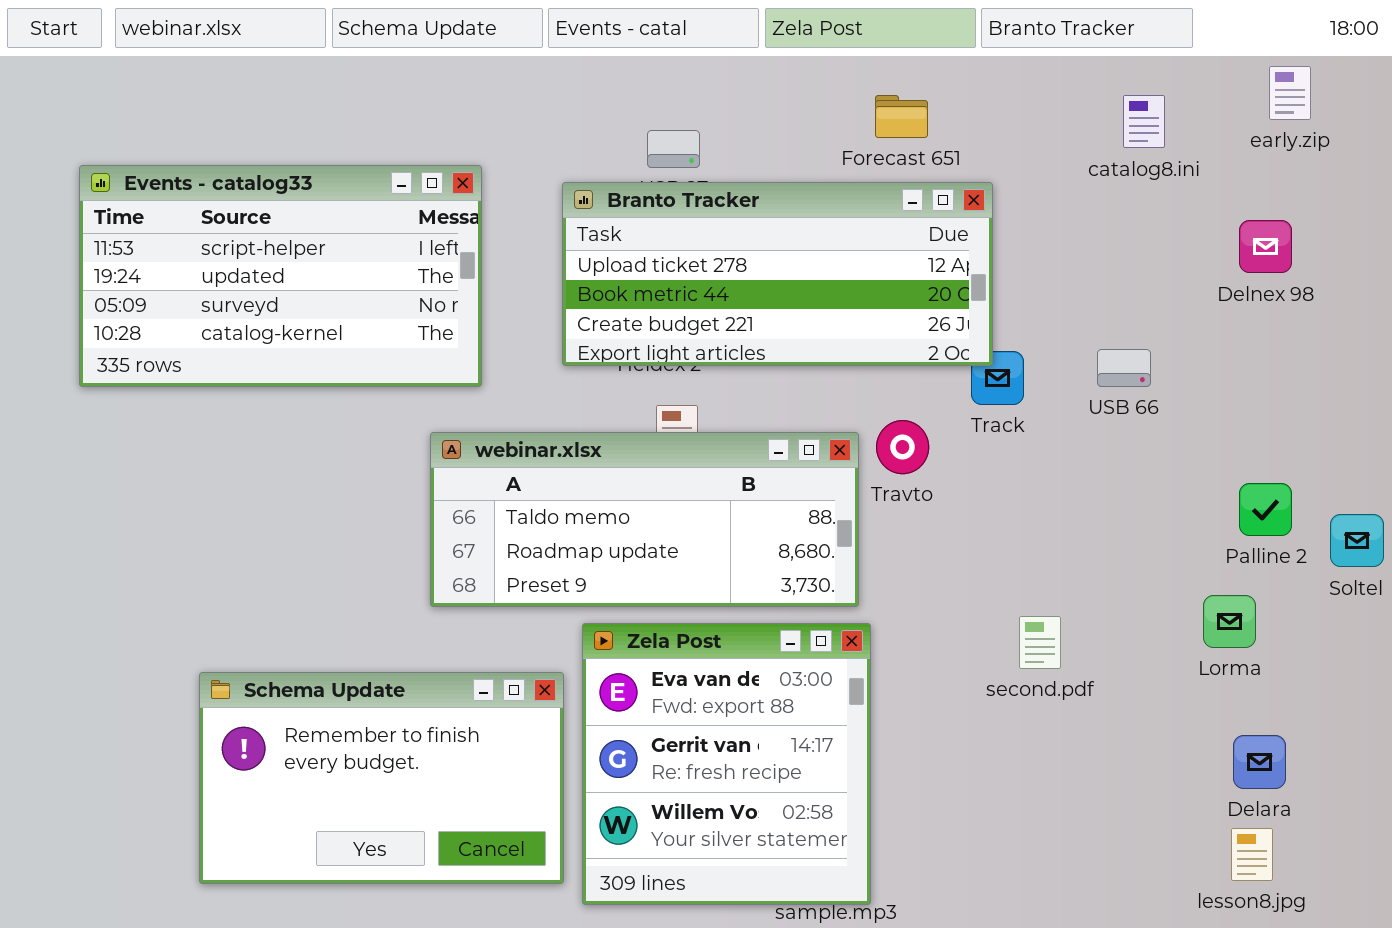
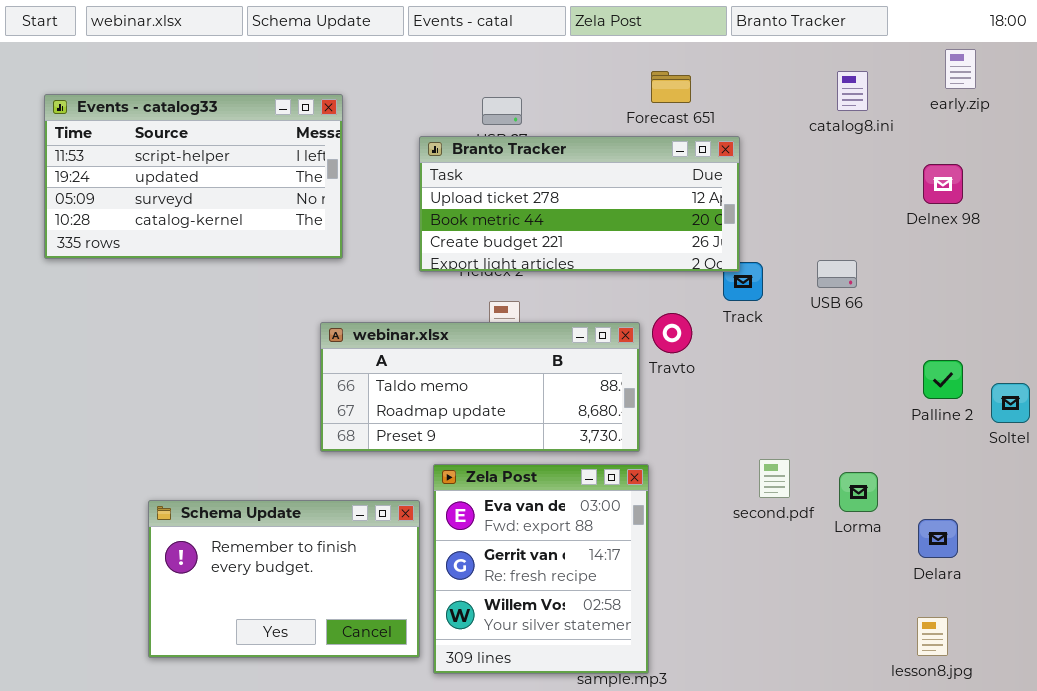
Events - catalog33: [79,165,482,387] -> [44,94,343,259], moved
Lorma: [1203,595,1256,648] -> [839,472,878,512], moved
Delara: [1233,735,1286,789] -> [918,519,958,558], moved

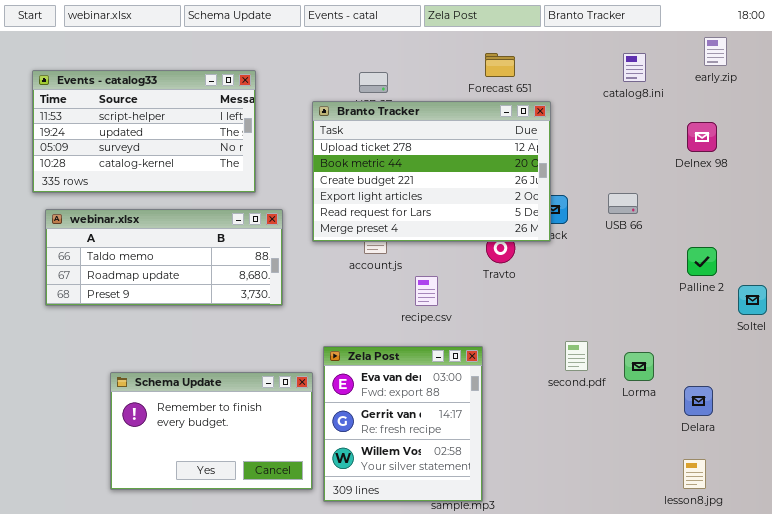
Branto Tracker: [419,136,740,272] -> [312,101,551,242], resized
webinar.xlsx: [320,322,640,452] -> [45,209,283,306], moved
Palline 2: [923,360,963,399] -> [687,247,717,276], moved

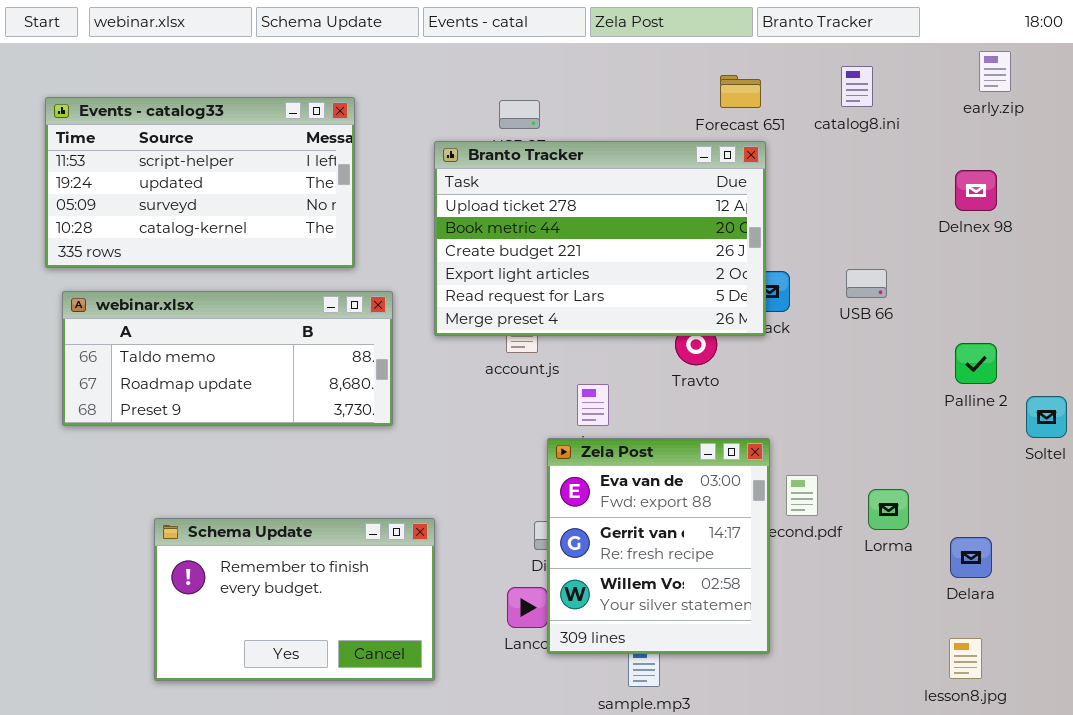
Forecast 651: [485,53,515,77] -> [720,75,761,108], moved
catalog8.ini: [623,53,646,82] -> [841,66,873,107], moved
Zela Post: [323,346,483,502] -> [547,438,770,654], moved

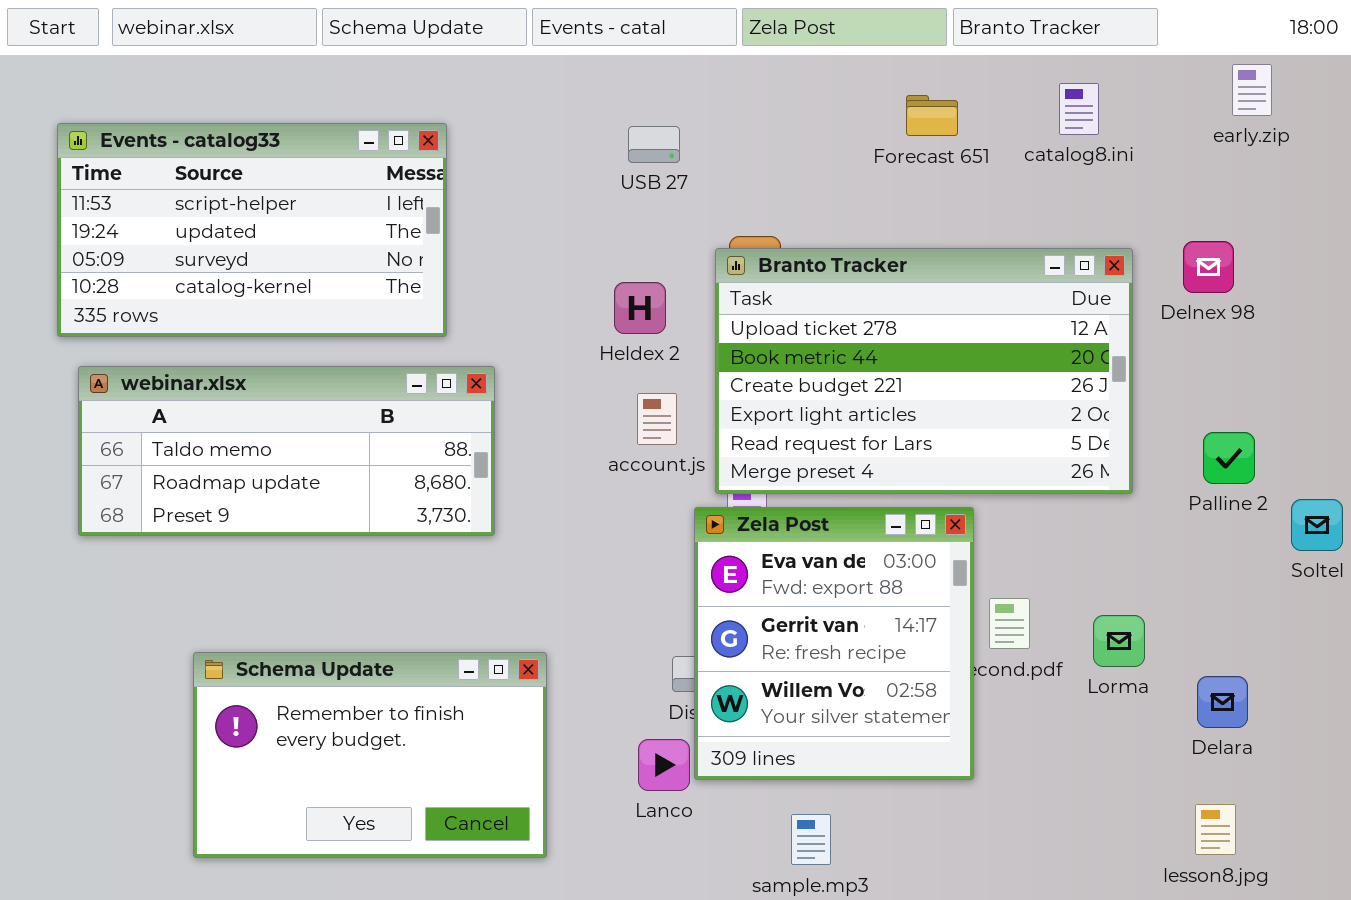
Branto Tracker: [434,141,766,336] -> [715,248,1133,494], moved
Delnex 98: [955,170,997,211] -> [1183,241,1234,293], moved
Zela Post: [547,438,770,654] -> [694,507,974,780], moved

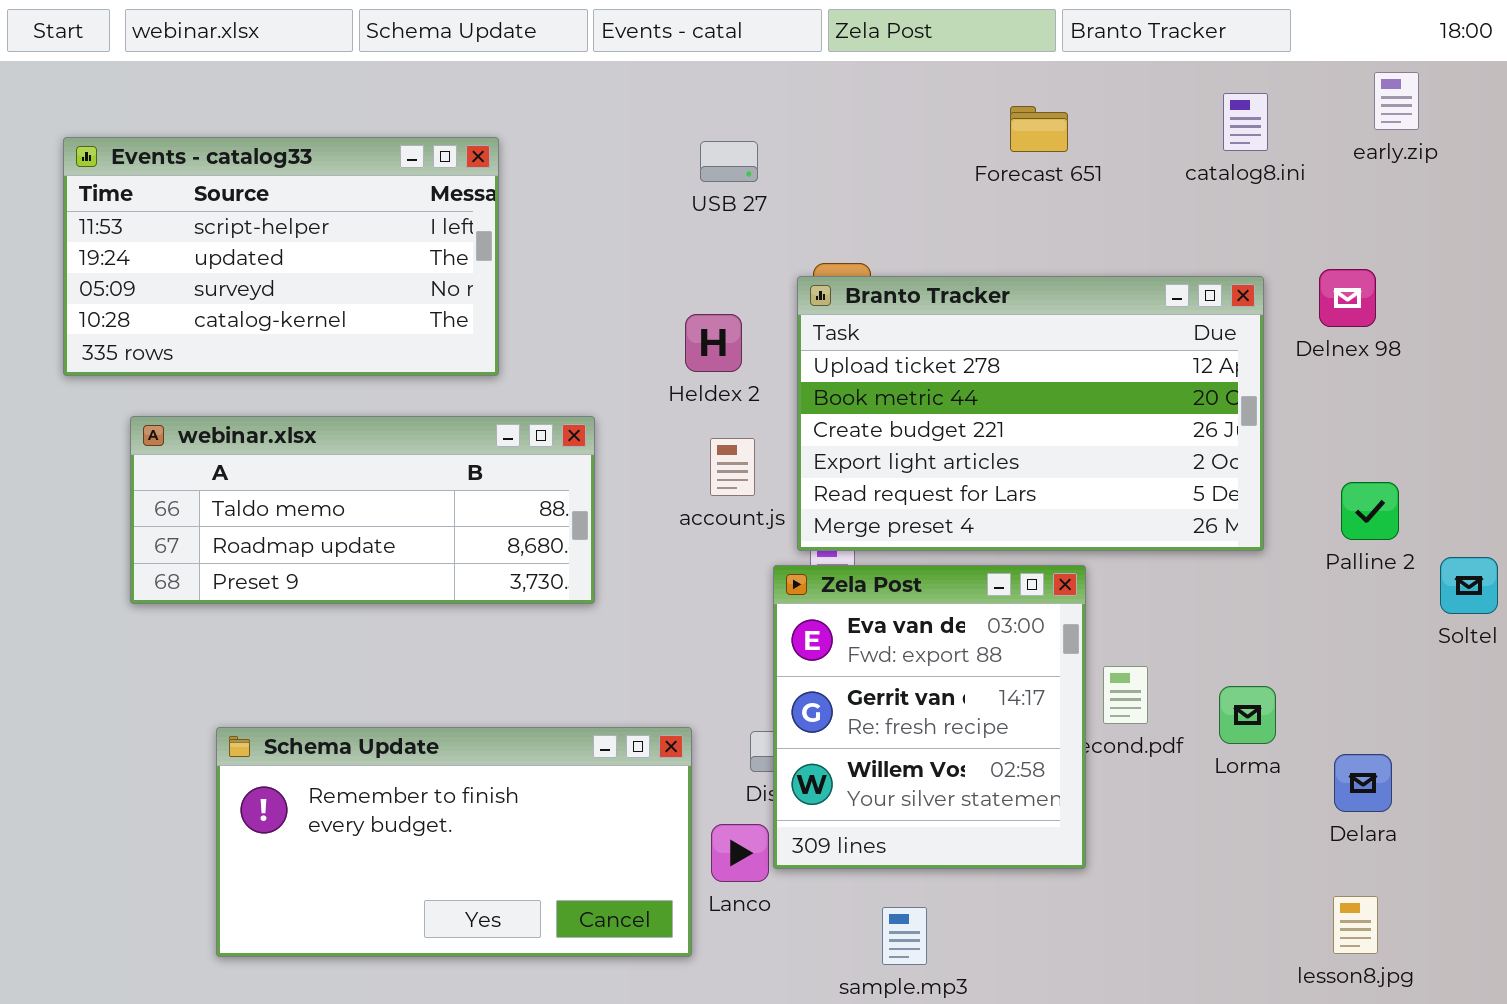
catalog8.ini: [1059,83,1099,135] -> [1223,93,1268,151], moved
webinar.xlsx: [78,366,495,536] -> [130,416,595,604], moved
Schema Update: [193,652,547,858] -> [216,727,692,957], resized

